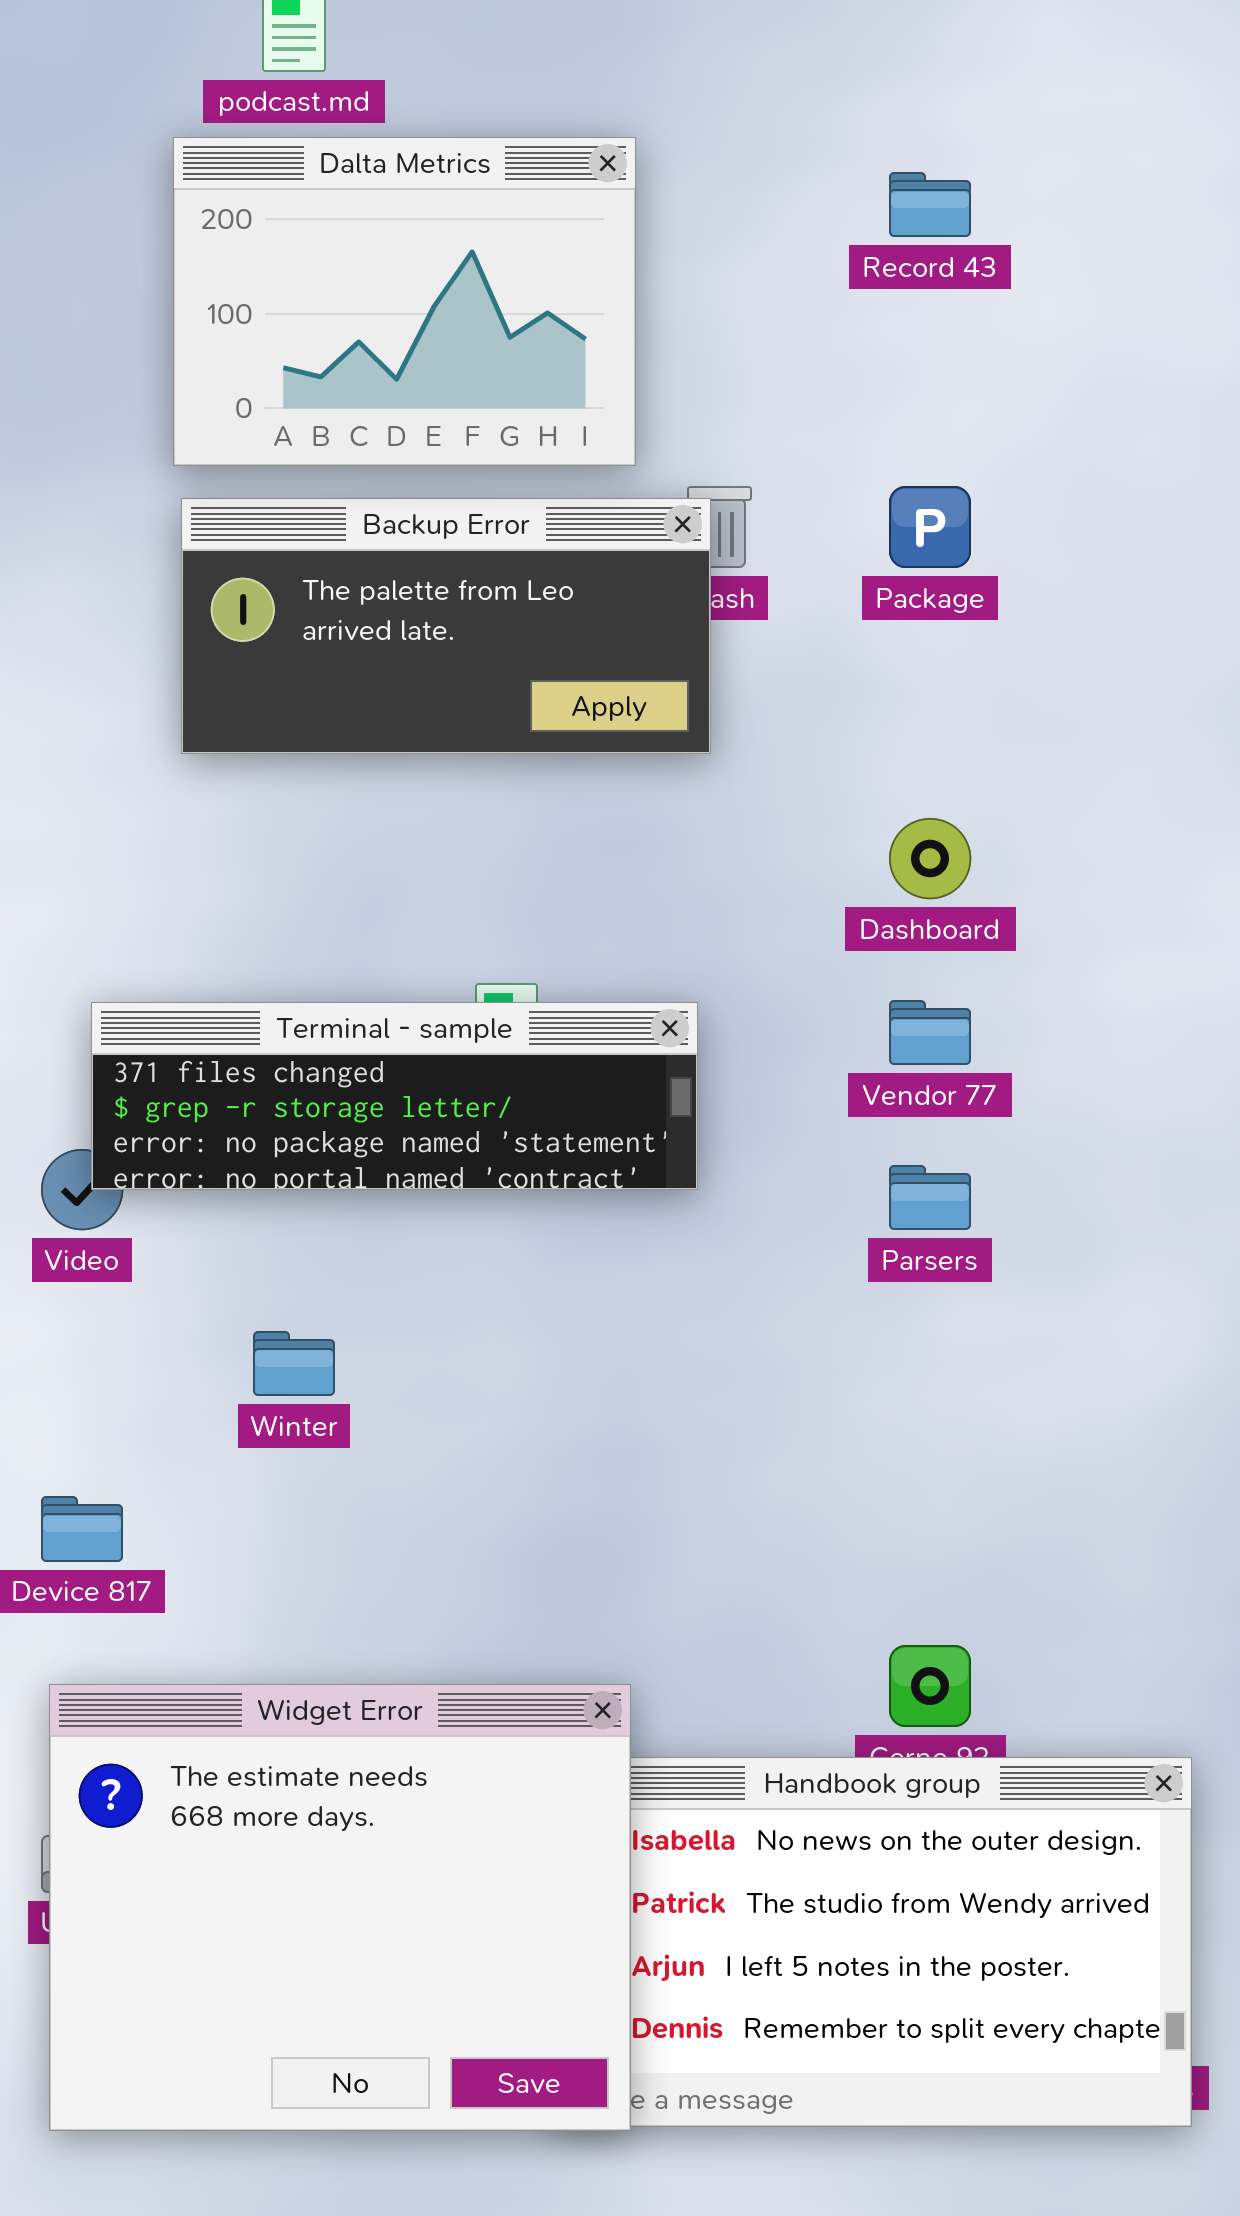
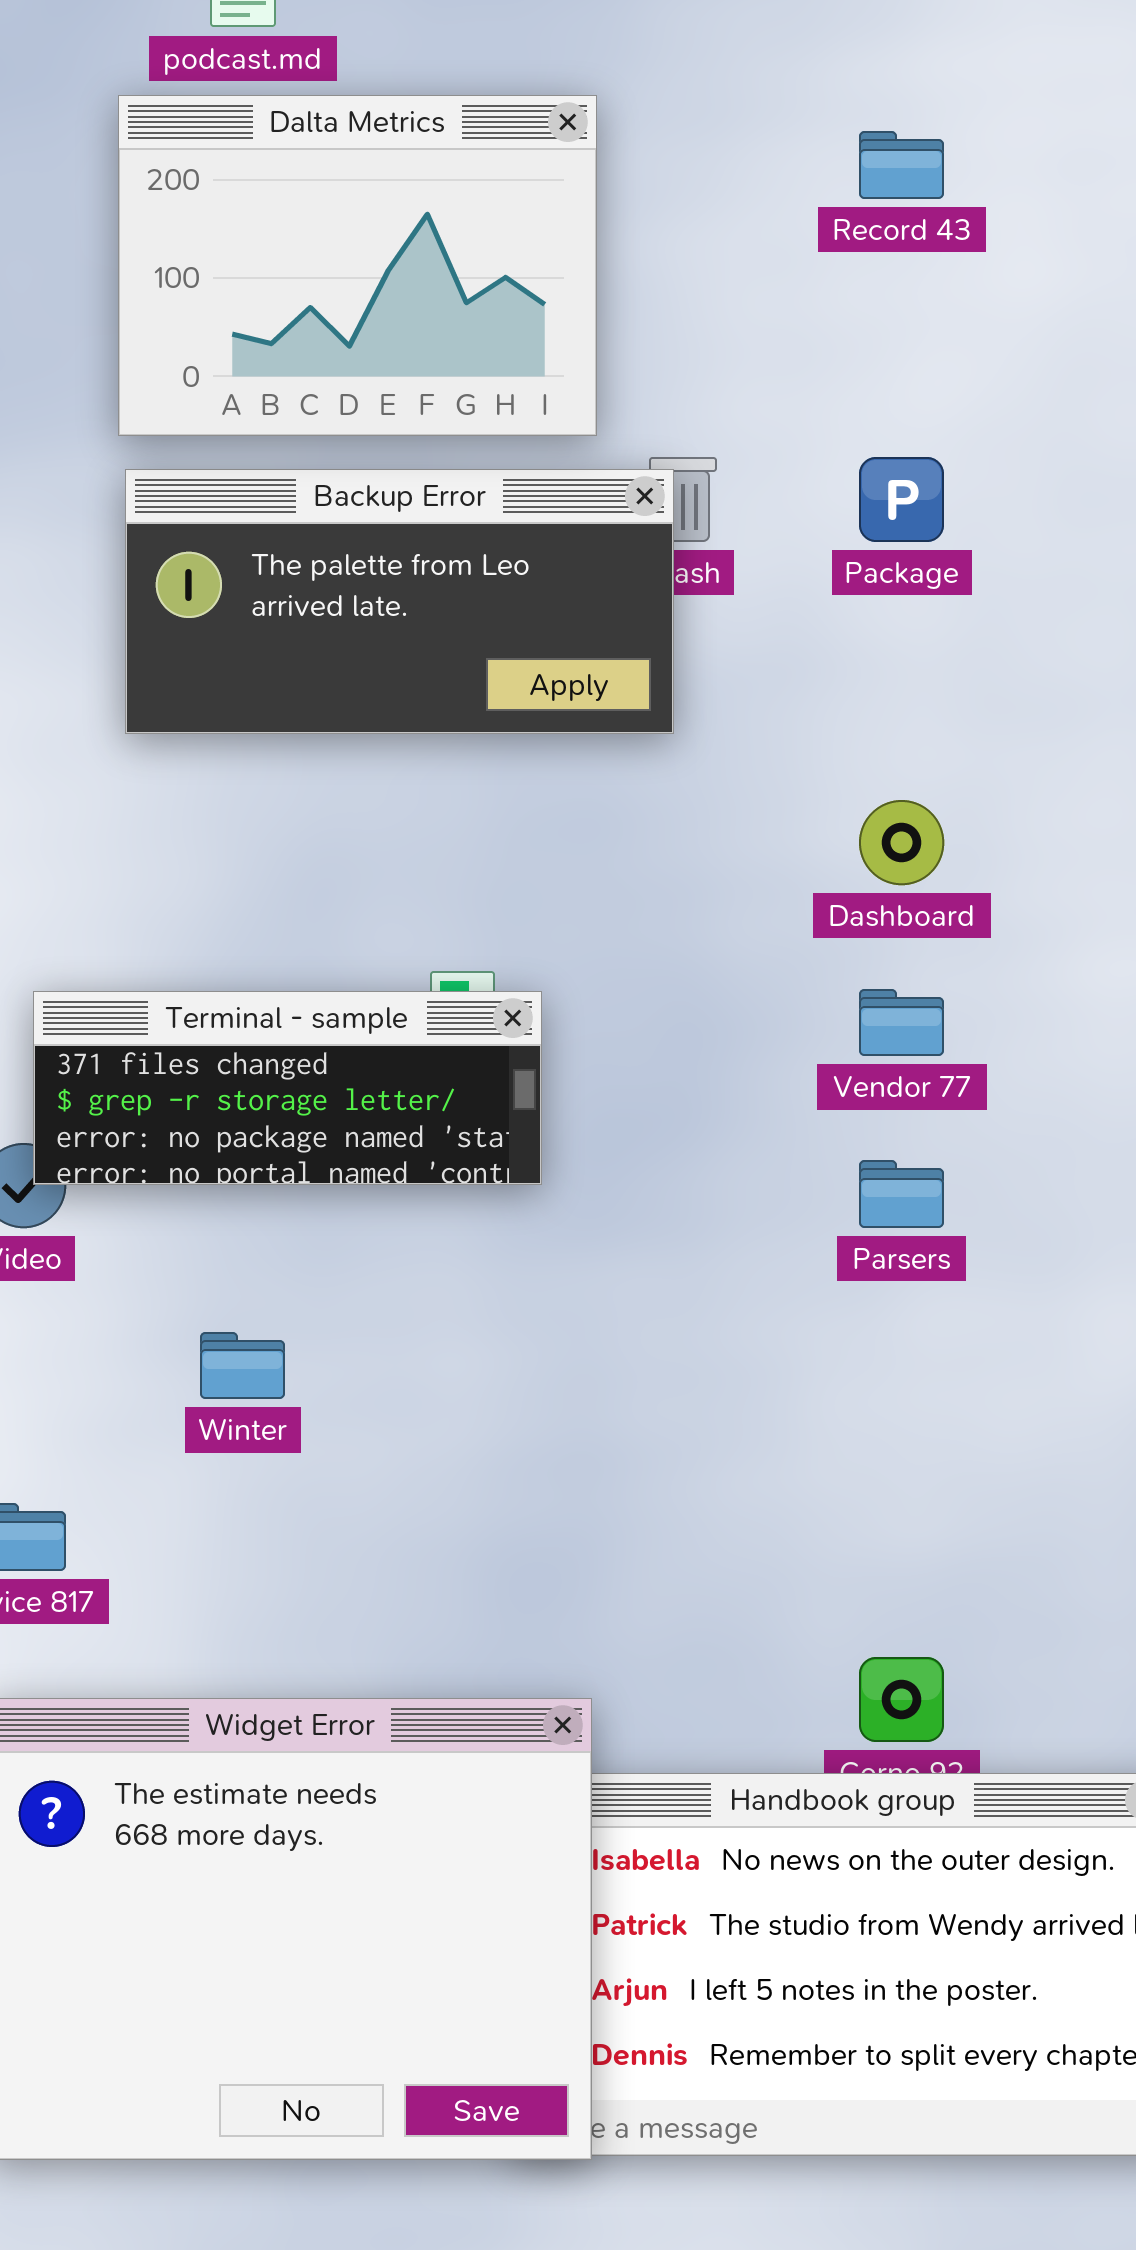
Terminal - sample: [91,1002,698,1190] -> [33,991,542,1185], resized

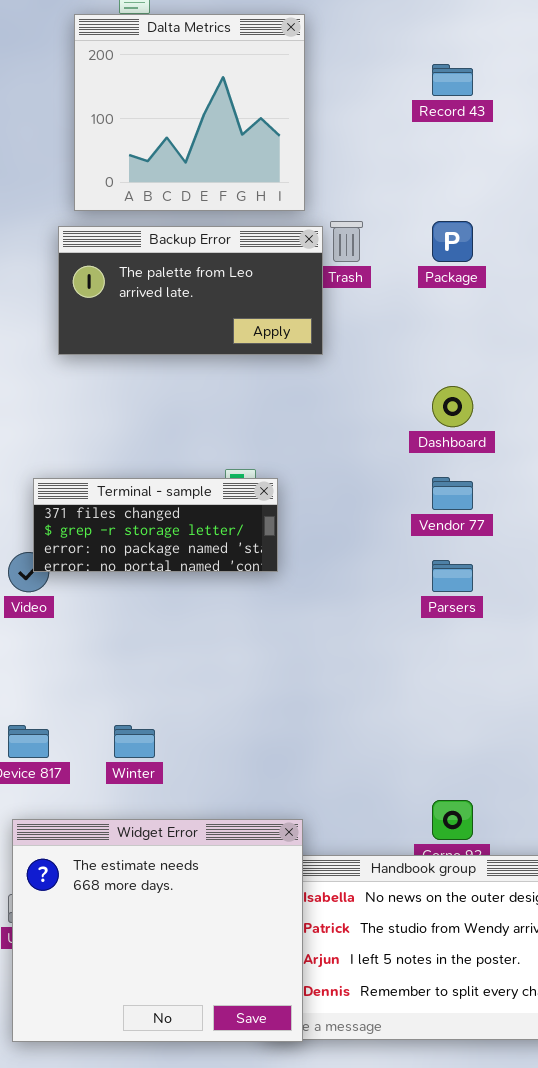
Dalta Metrics: [118,95,597,436] -> [74,14,305,211], resized
Backup Error: [125,469,674,734] -> [58,226,323,355], moved
Winter: [200,1332,285,1399] -> [114,725,155,758], moved

